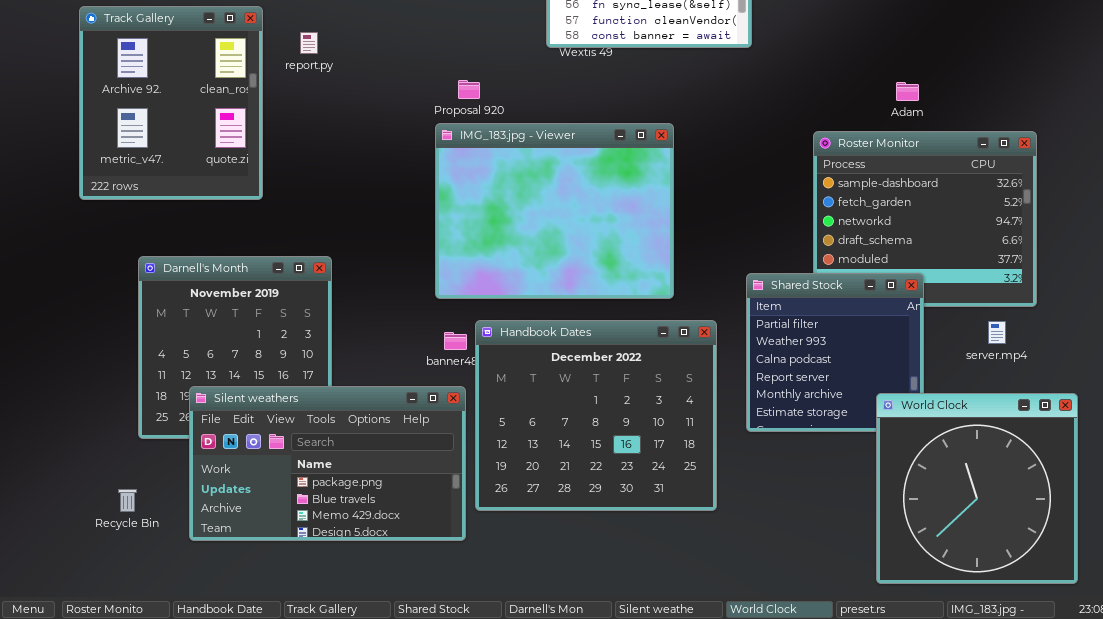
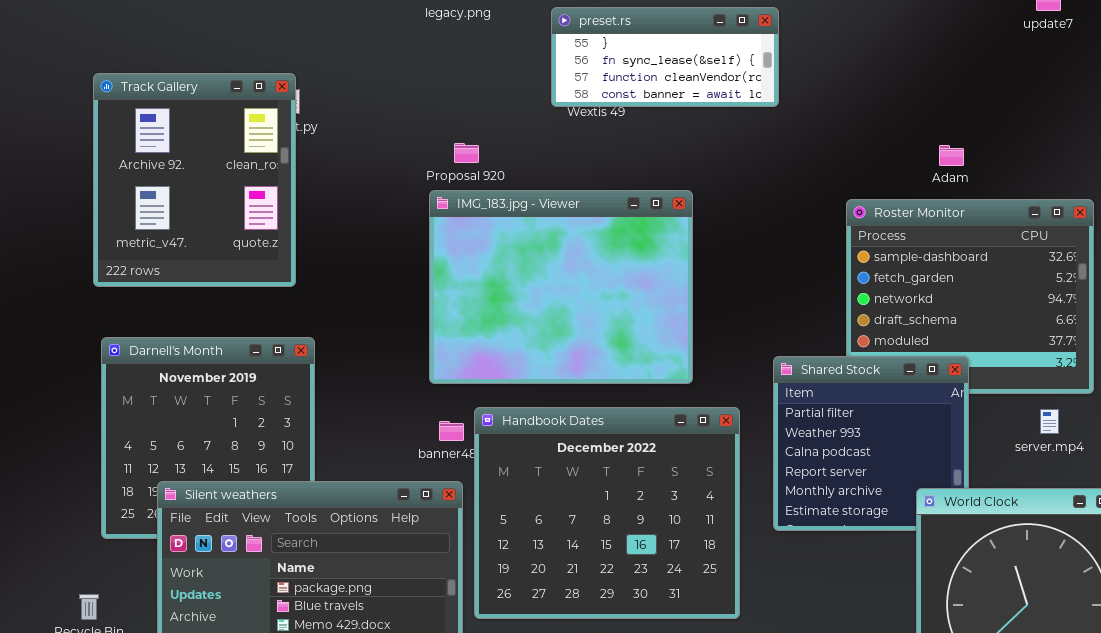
Track Gallery: [79,6,263,200] -> [93,73,296,287], moved

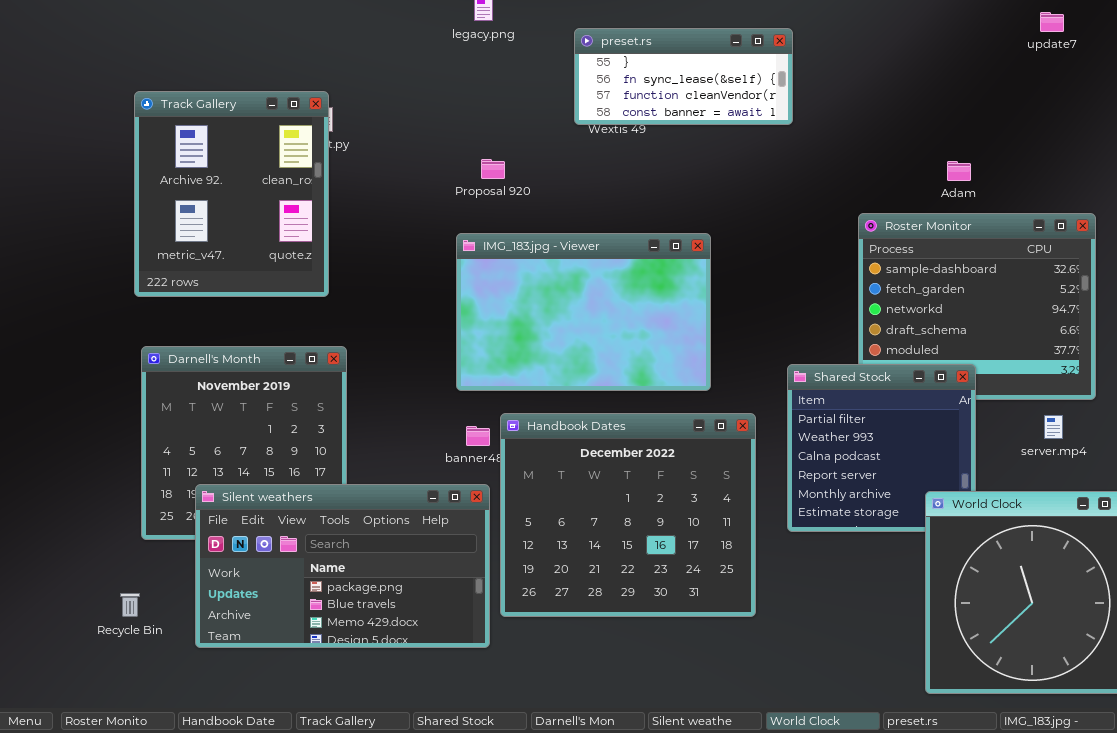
IMG_183.jpg - Viewer: [429,190,693,384] -> [456,233,711,391], resized

